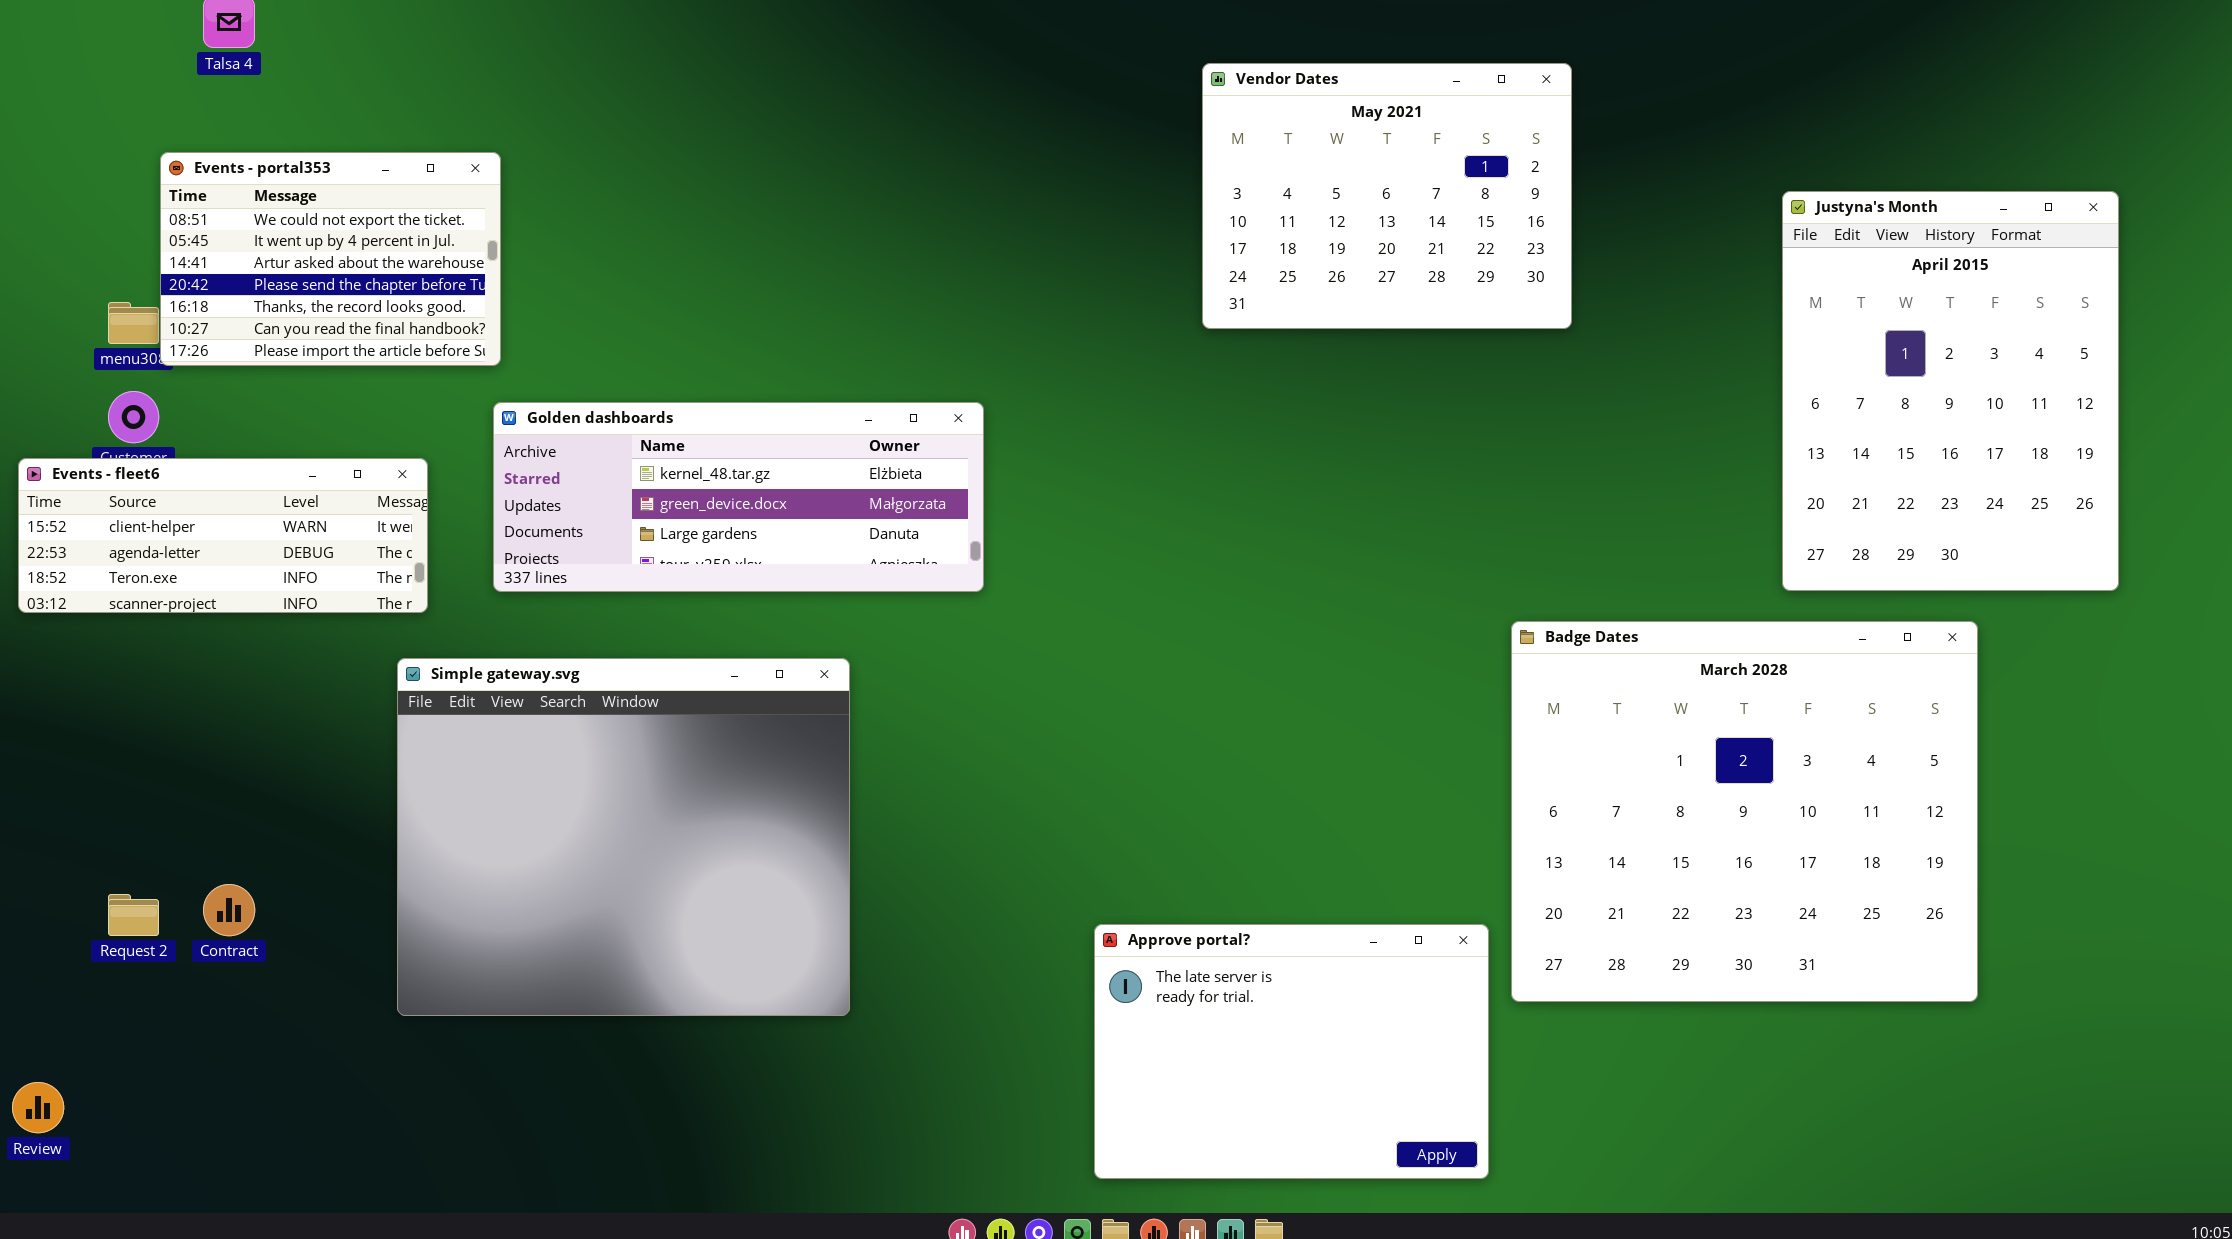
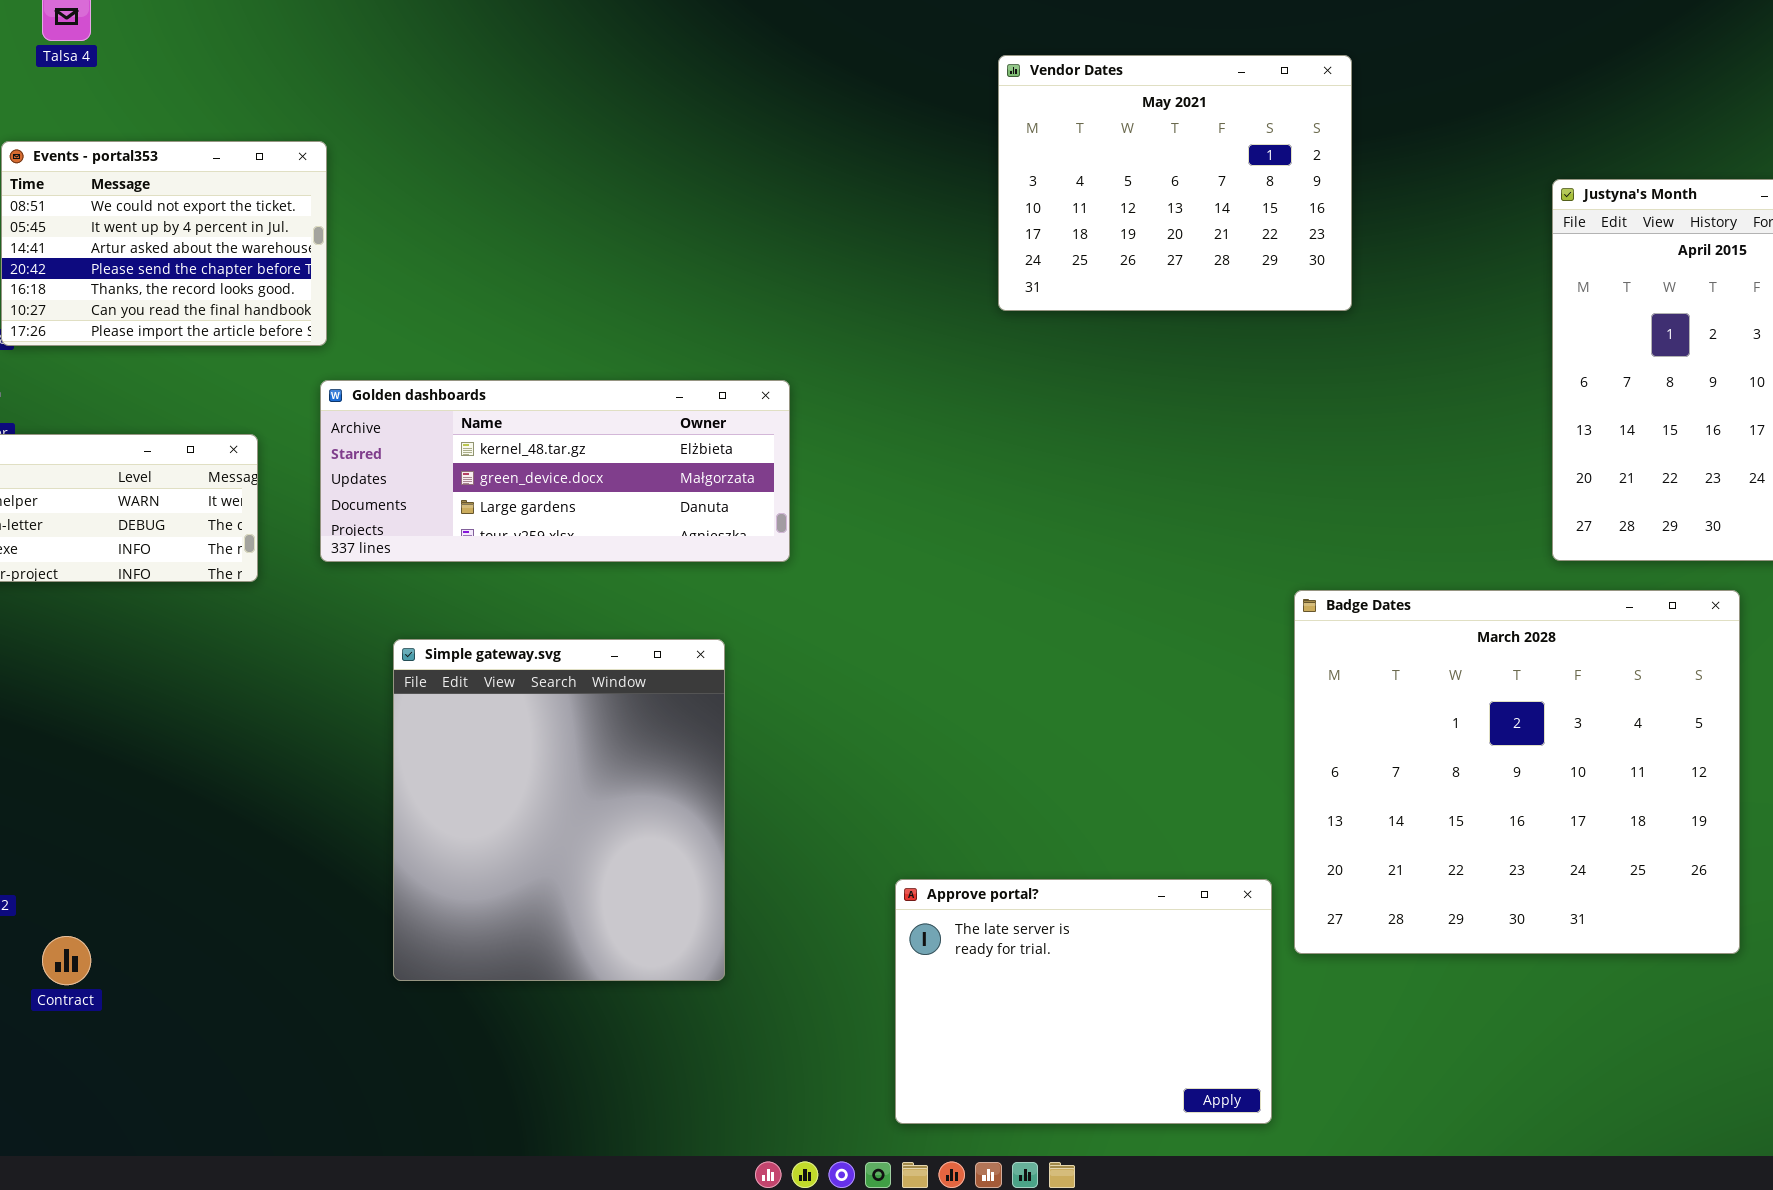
Simple gateway.svg: [397,658,850,1016] -> [393,639,725,981], moved, resized
Contract: [203,884,255,936] -> [42,936,91,985], moved

